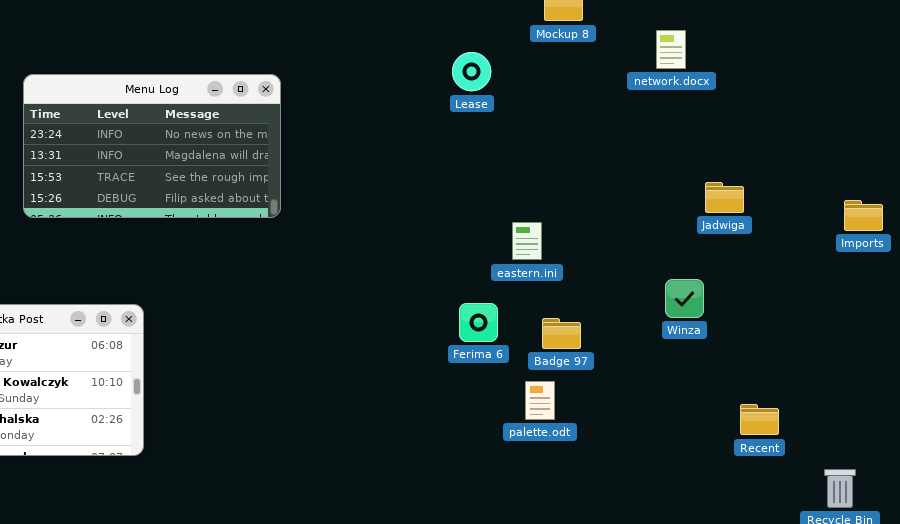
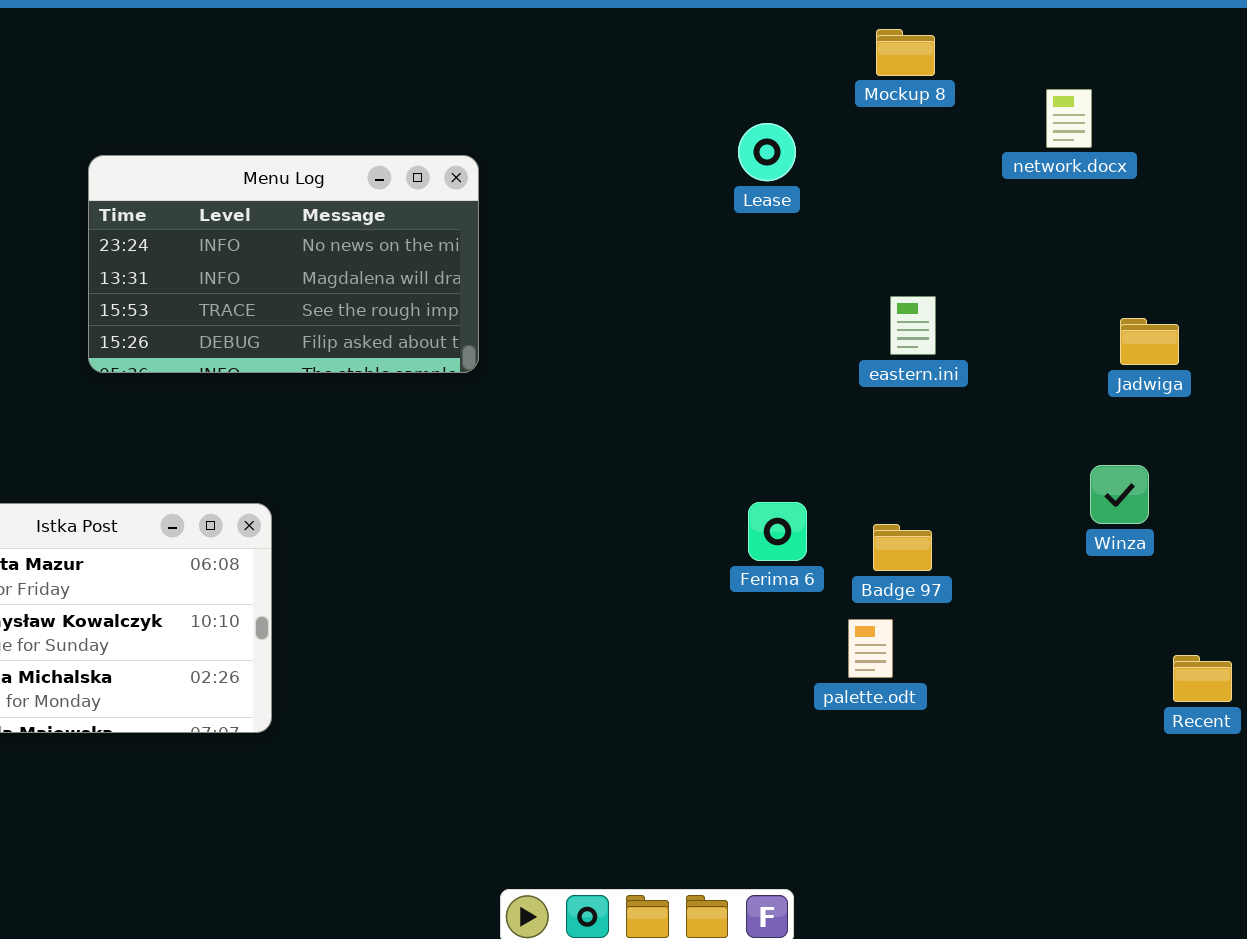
eastern.ini: [512,222,542,260] -> [890,296,936,355], moved
Winza: [665,279,704,318] -> [1090,465,1149,524], moved

